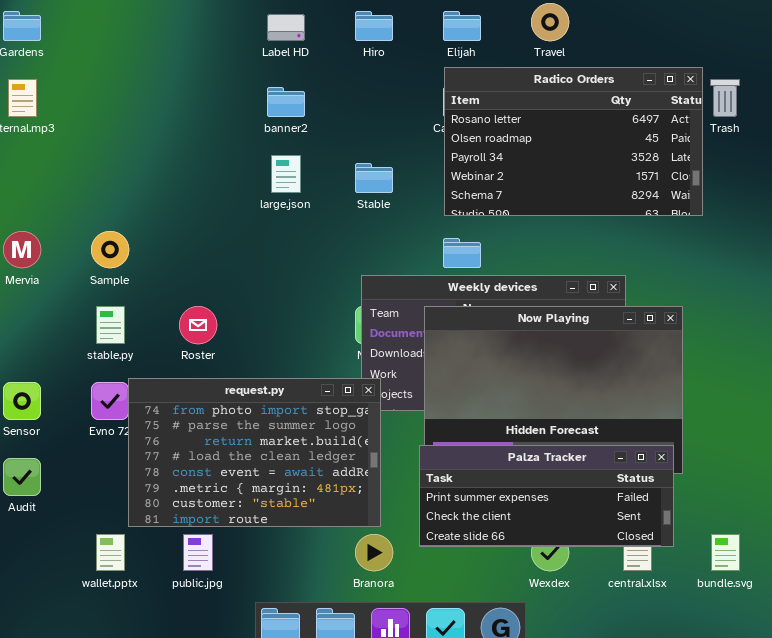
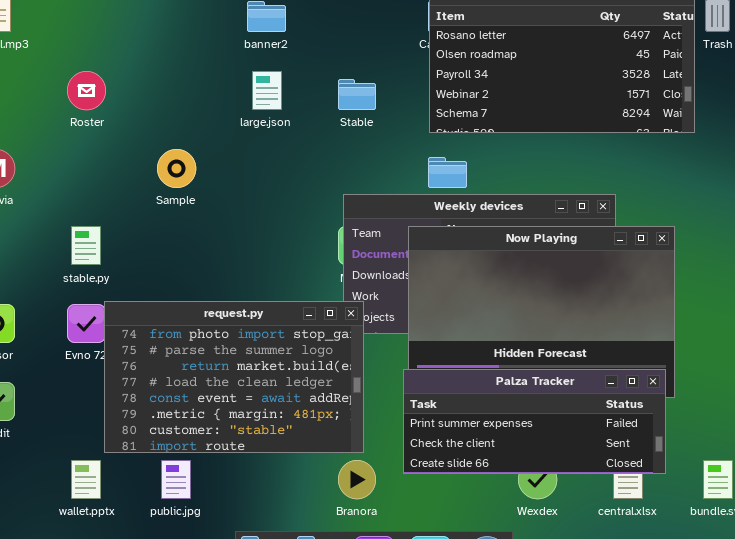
Sample: [91,231,129,268] -> [157,149,196,188], moved
Roster: [179,306,217,344] -> [67,71,106,110], moved

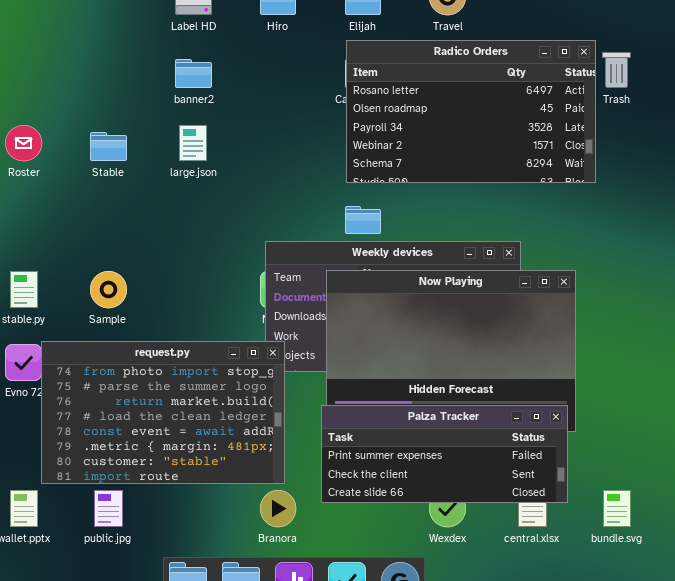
Stable: [338,79,376,110] -> [90,132,127,161], moved
Sample: [157,149,196,188] -> [90,271,127,308], moved

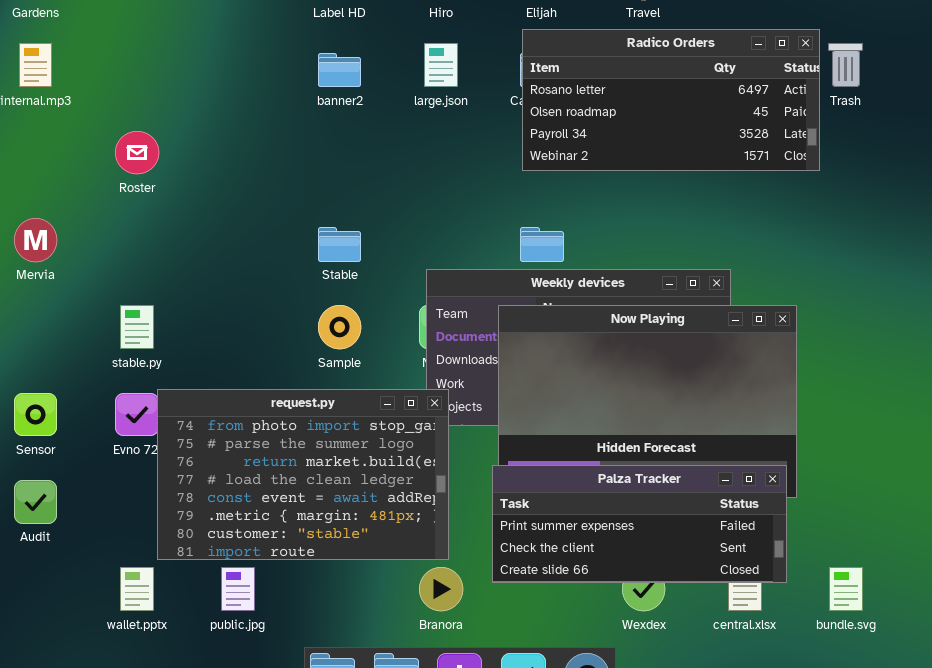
Radico Orders: [346,40,596,183] -> [522,29,820,171], resized
large.json: [179,125,207,161] -> [424,43,458,87], moved
Stable: [90,132,127,161] -> [318,227,361,262], moved
Sample: [90,271,127,308] -> [318,305,361,349], moved

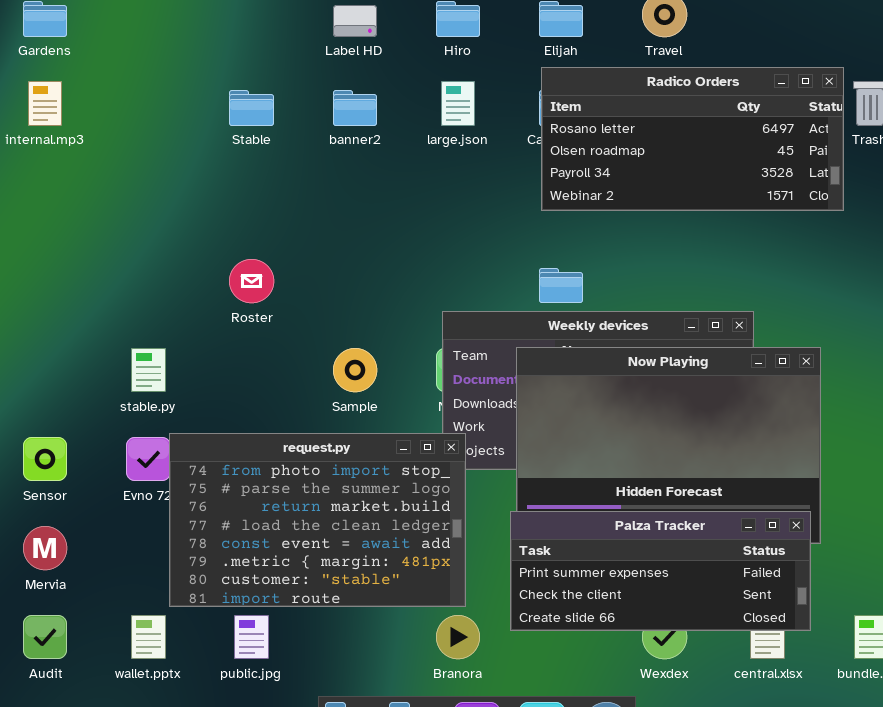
Roster: [115,131,159,174] -> [229,259,274,303], moved
Mervia: [14,218,57,262] -> [23,526,67,570], moved
Stable: [318,227,361,262] -> [229,90,274,126], moved
Audit: [14,480,57,524] -> [23,615,67,659], moved

